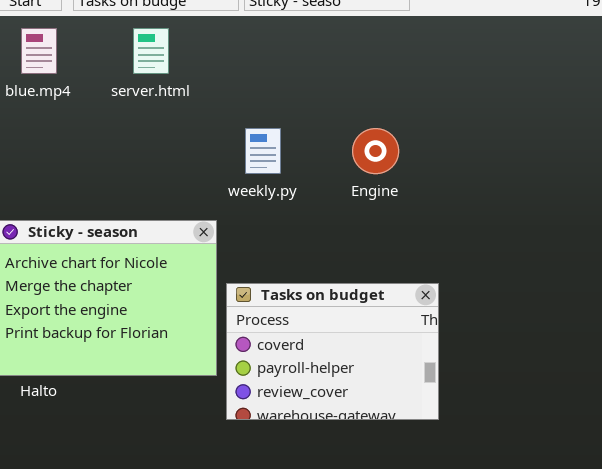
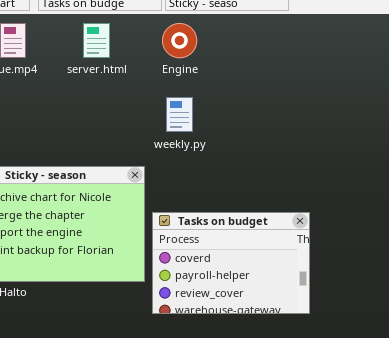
Engine: [352,128,399,174] -> [162,23,197,58], moved

